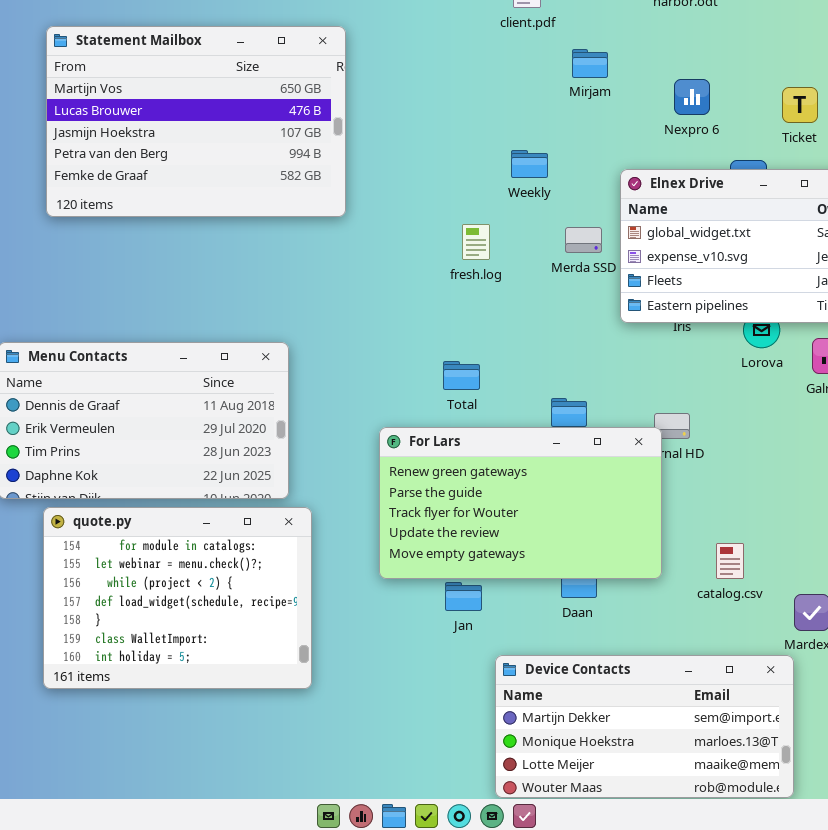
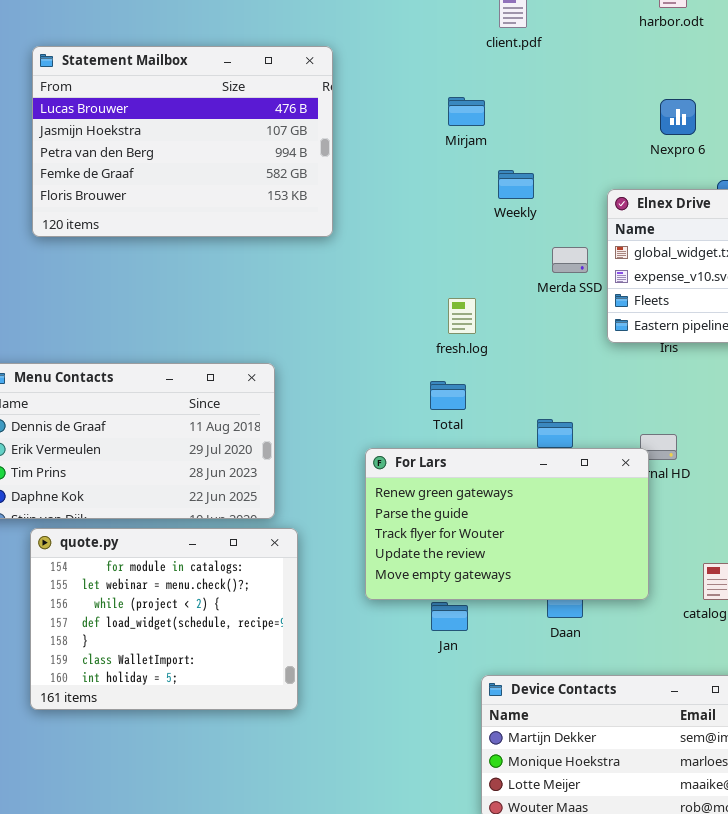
Statement Mailbox: [46,26,346,217] -> [32,46,333,237], scrolled down 1 row
Mirjam: [572,49,608,78] -> [448,97,485,126], moved
fresh.log: [462,224,490,260] -> [448,298,476,334], moved

